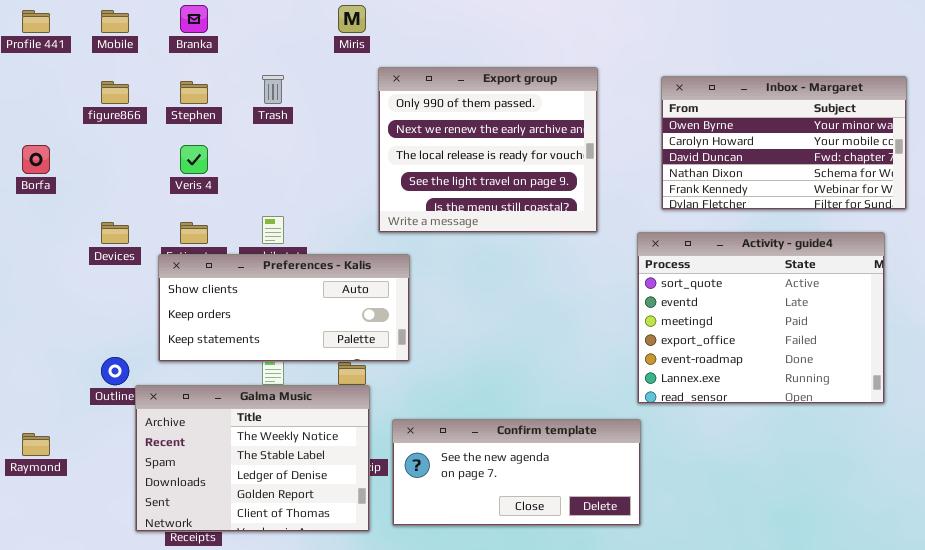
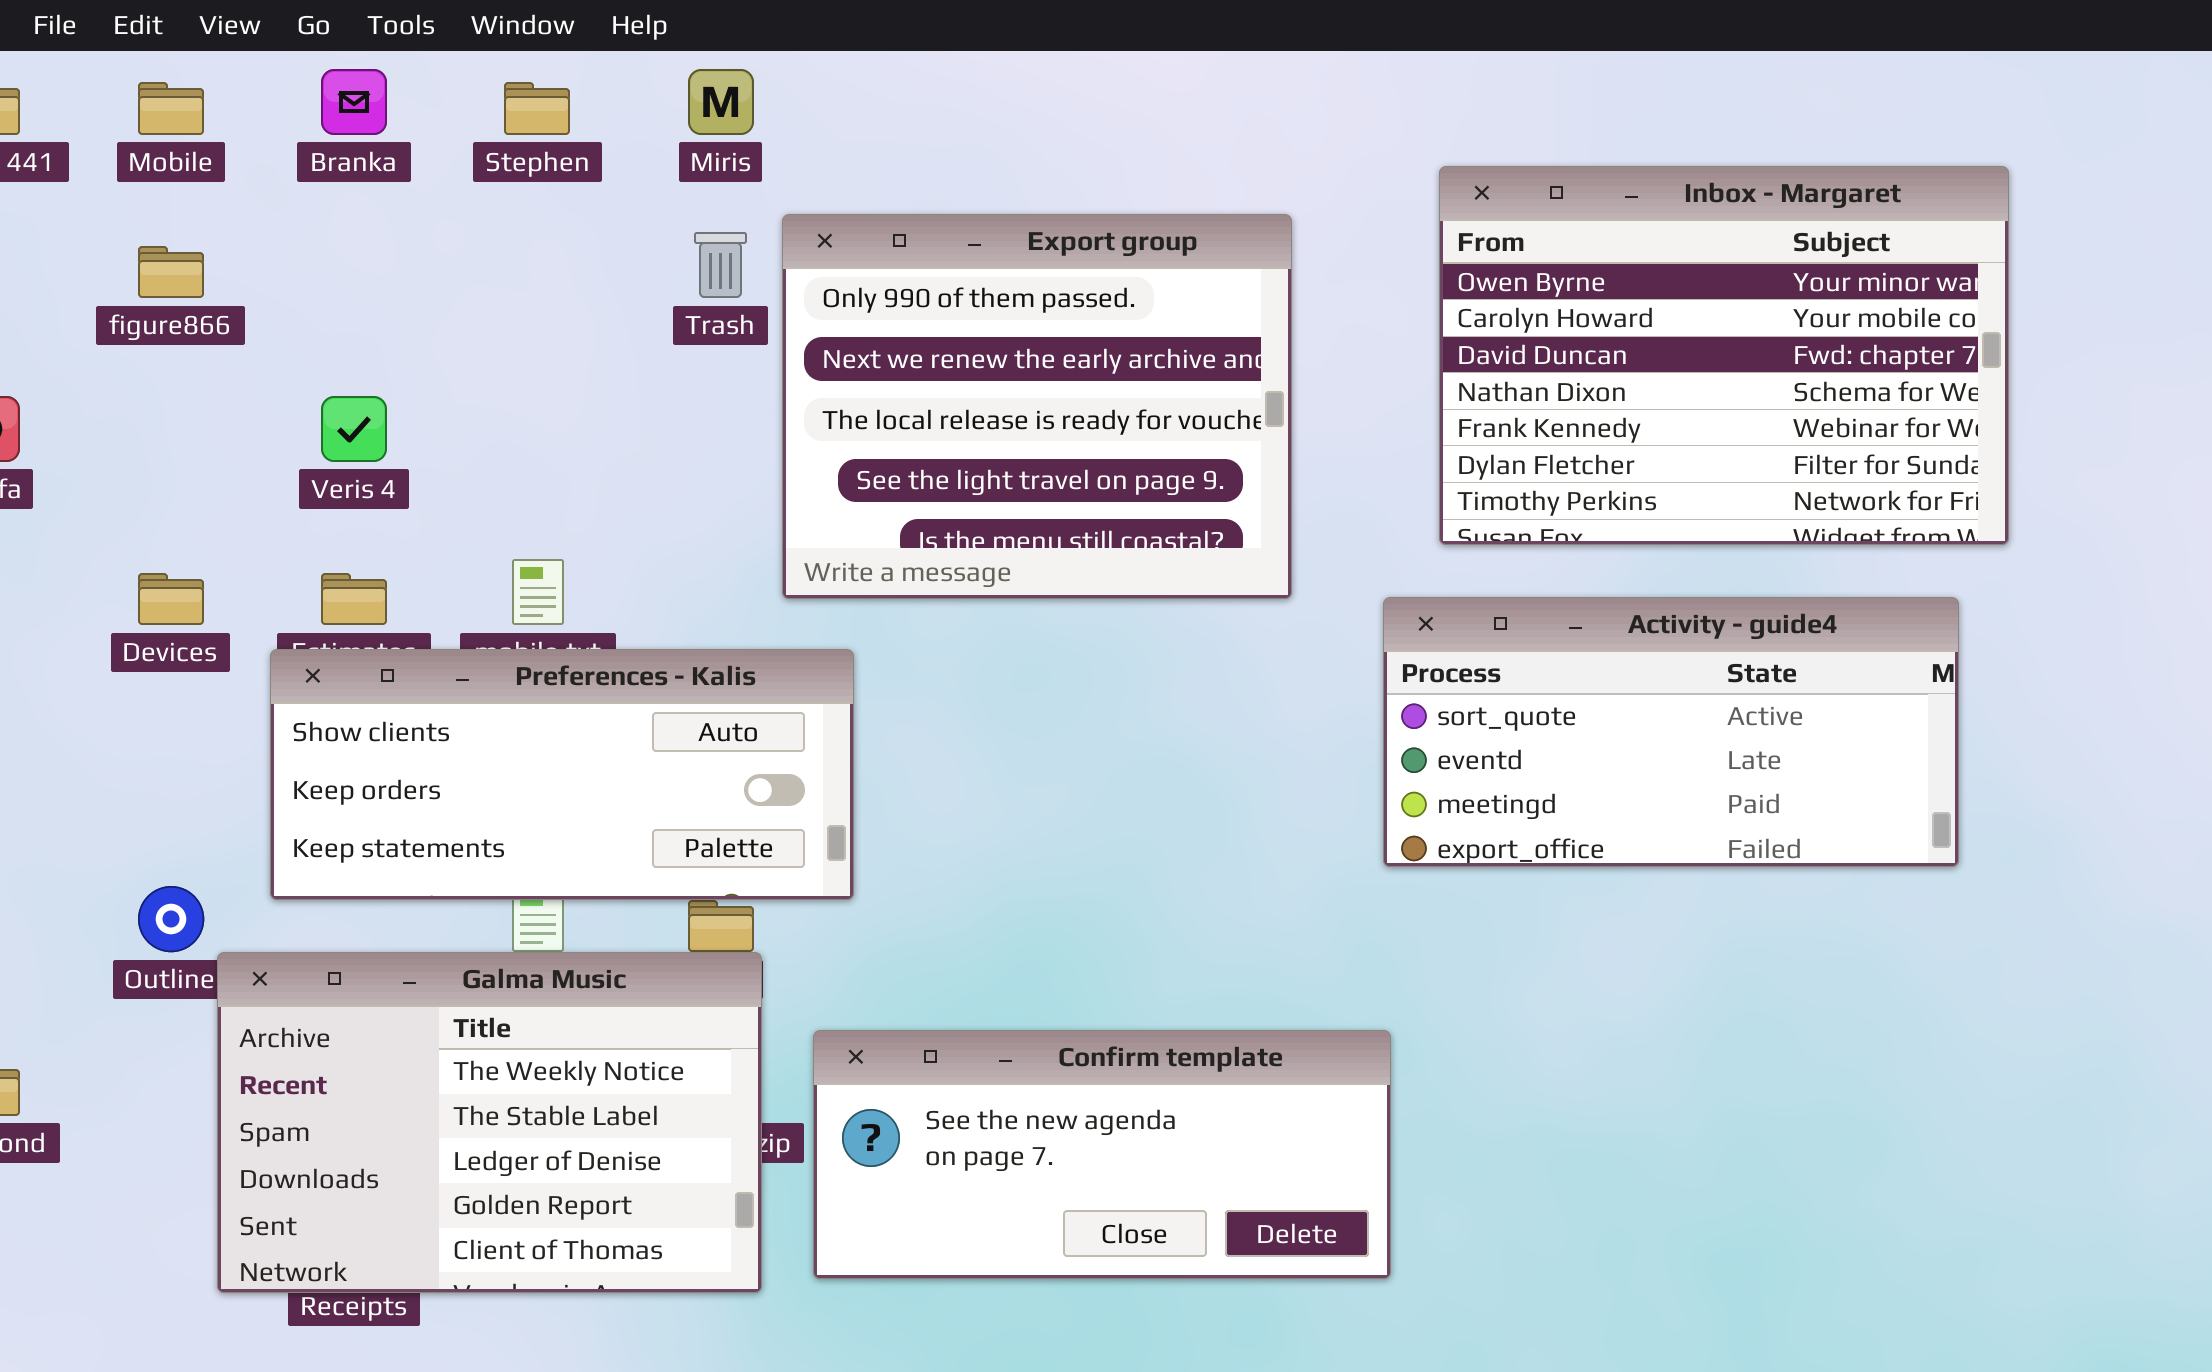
Trash: [262,75,284,104] -> [694,232,747,298], moved
Inbox - Margaret: [661,76,907,210] -> [1439,166,2009,545], resized
Stephen: [180,81,208,104] -> [504,82,570,135], moved
Activity - guide4: [637,232,885,404] -> [1383,597,1959,867], resized

